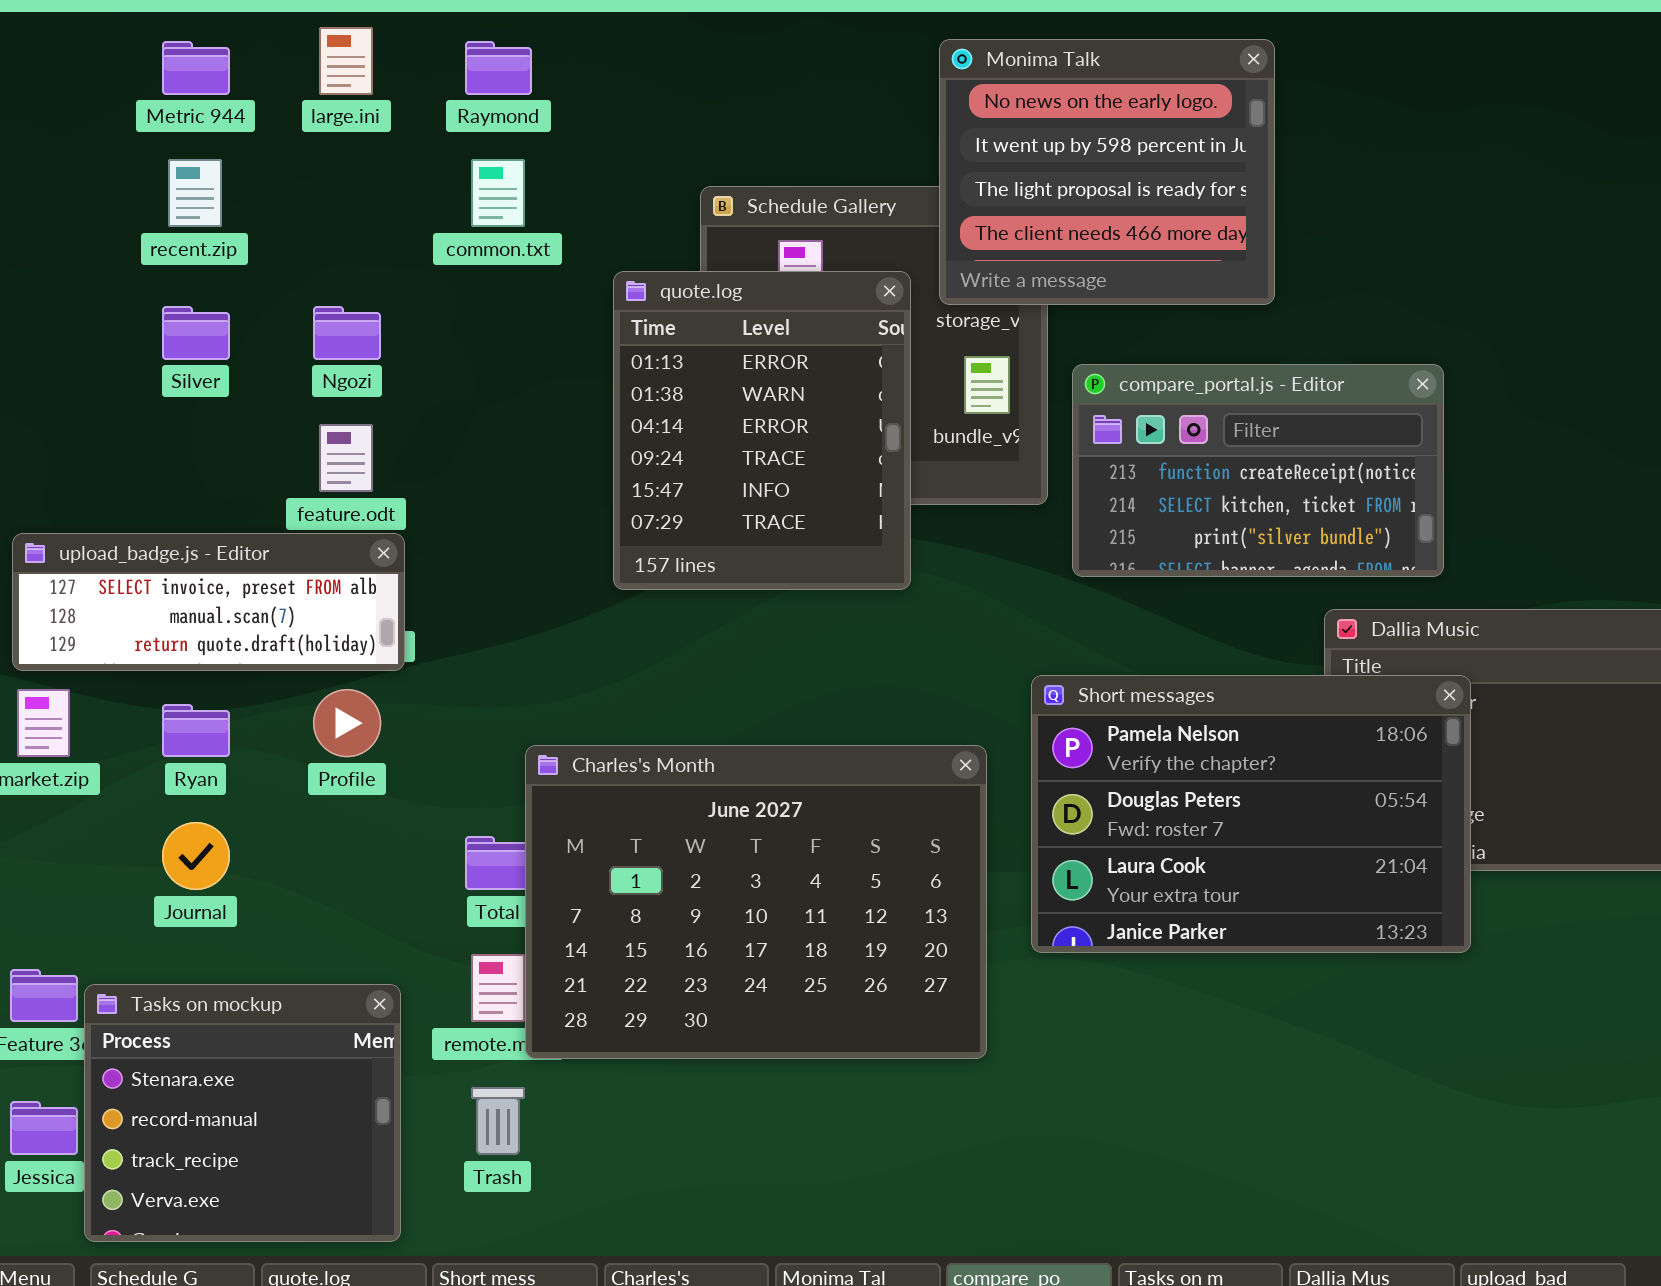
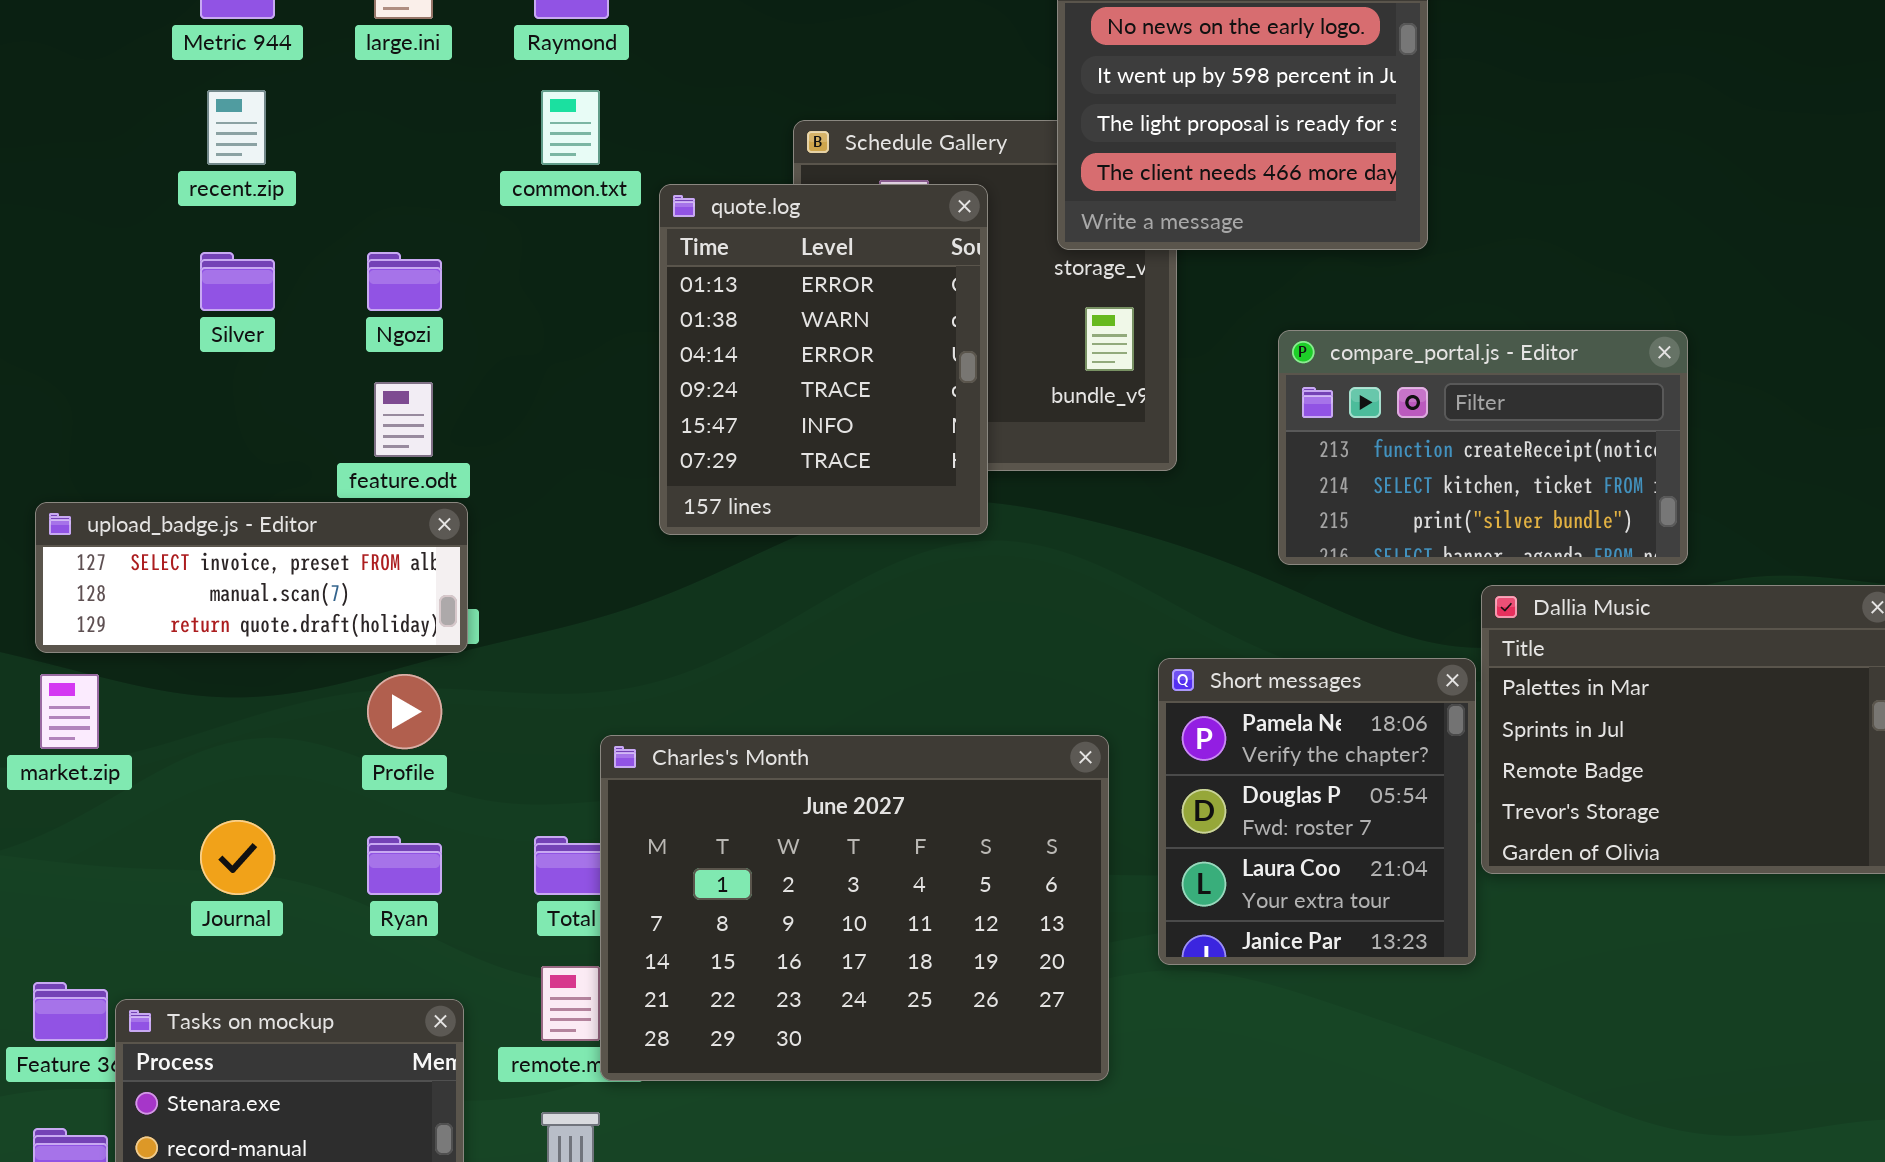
quote.log: [613,271,911,590] -> [659,184,988,535], moved
compare_portal.js - Editor: [1072,364,1444,577] -> [1278,330,1688,565], moved
Short messages: [1031,675,1471,953] -> [1158,658,1476,965], resized
Ryan: [162,704,230,757] -> [367,836,442,895], moved

